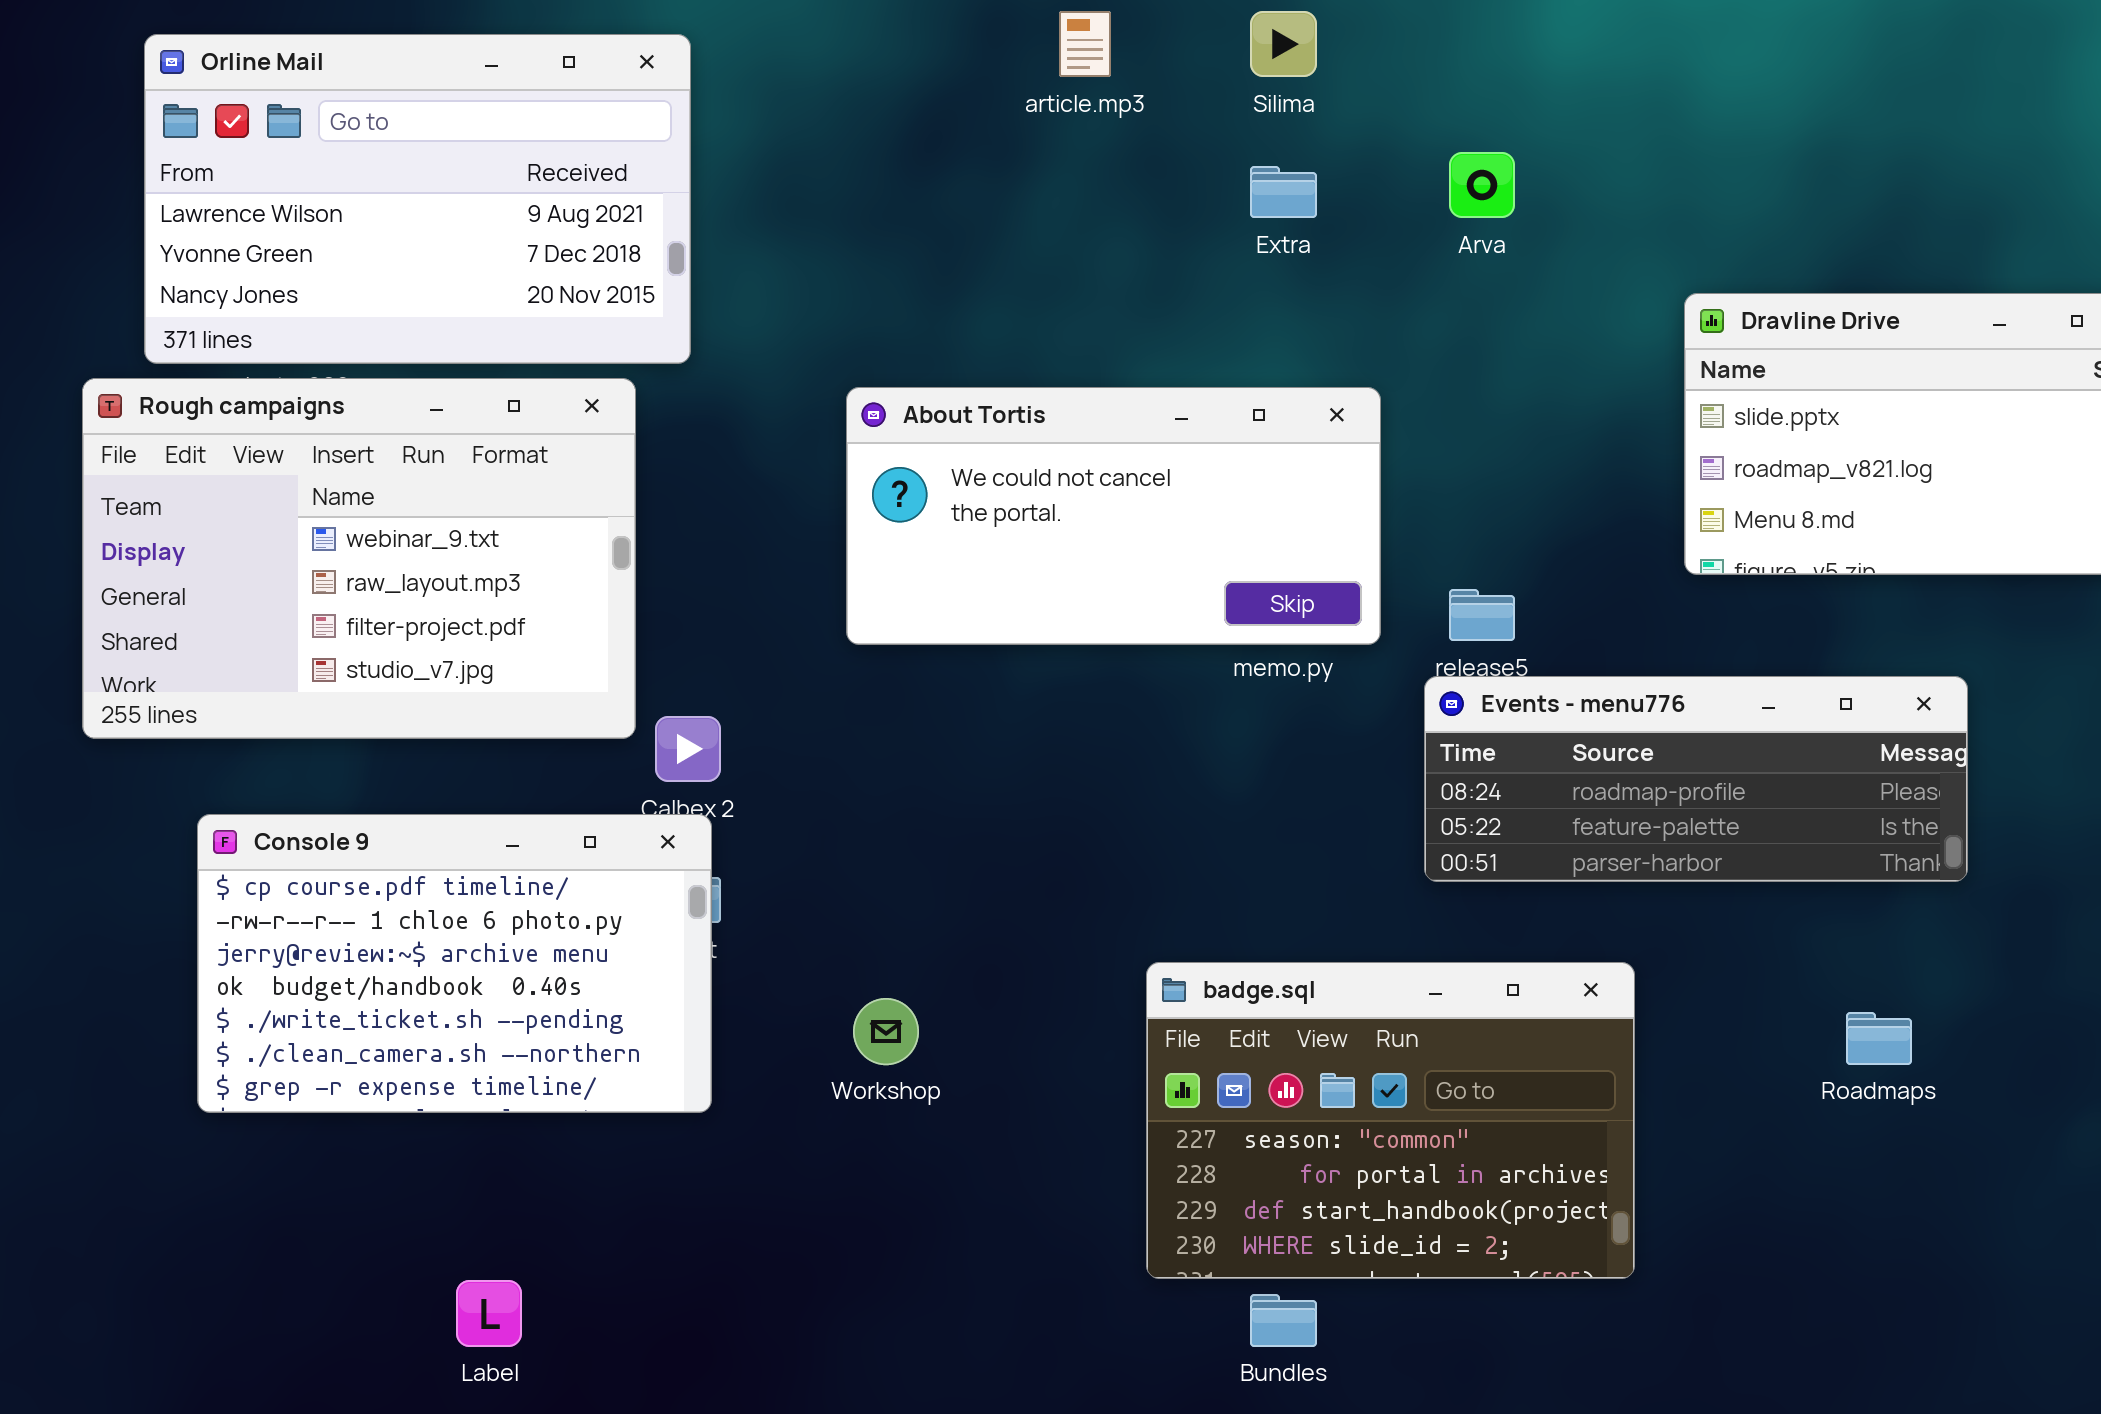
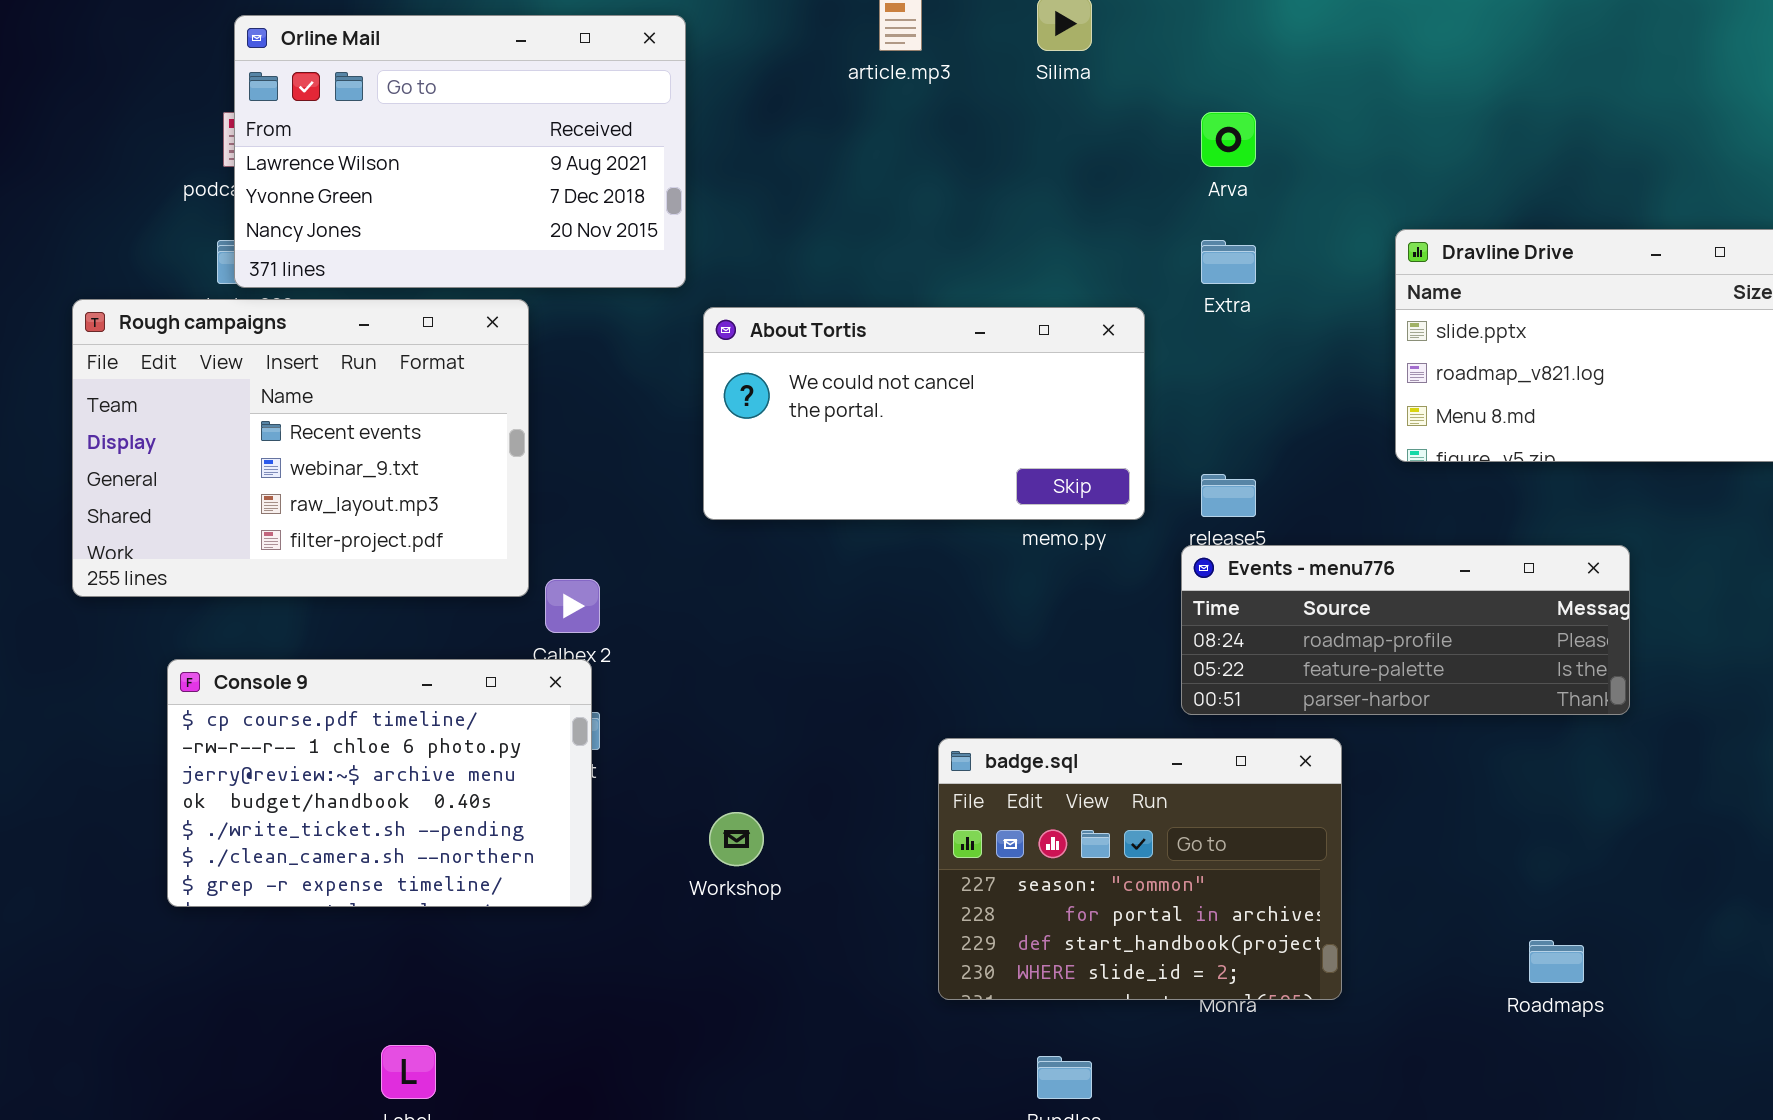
Orline Mail: [144,34,691,364] -> [234,15,686,288], moved
Extra: [1250,166,1317,218] -> [1201,240,1256,284], moved
Rough campaigns: [82,378,636,739] -> [72,299,529,597], scrolled up 1 row
badge.sql: [1146,962,1635,1279] -> [938,738,1342,1000], moved
Roadmaps: [1846,1012,1912,1065] -> [1529,940,1584,983], moved

